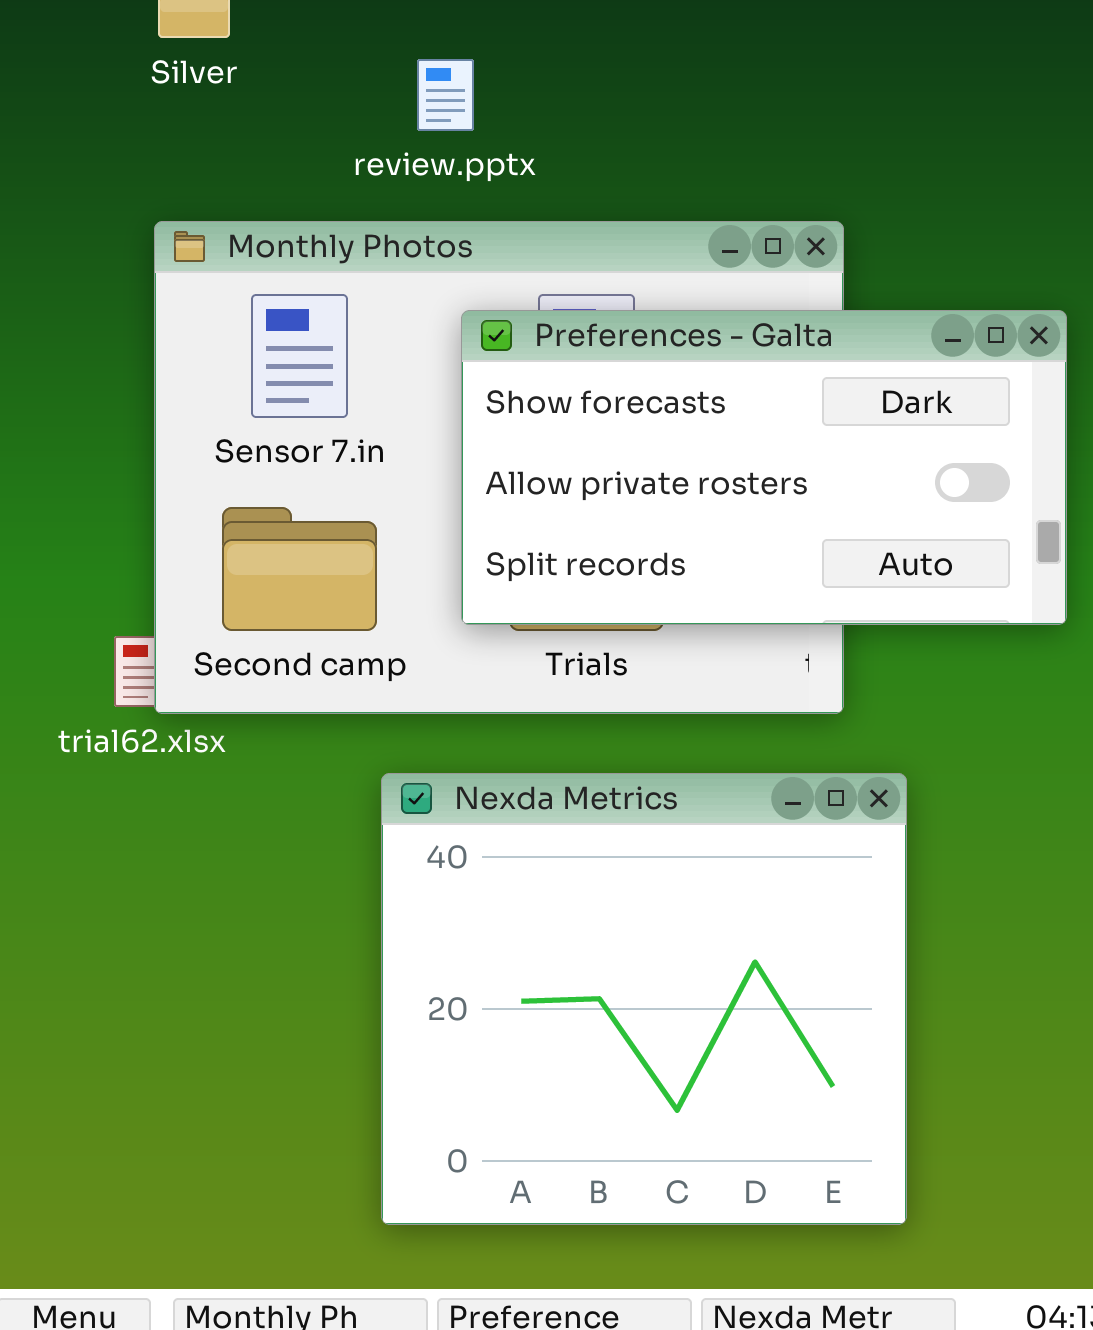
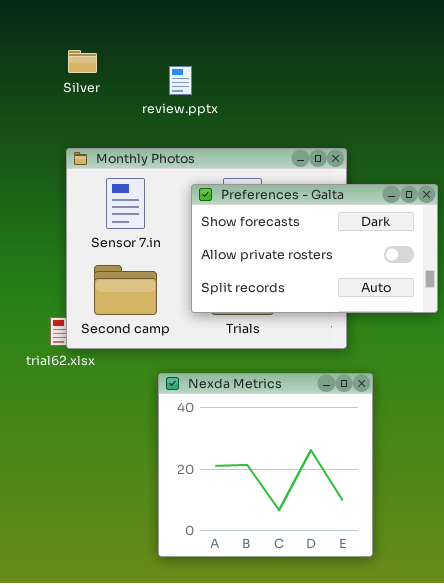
review.pptx: [417,59,474,131] -> [169,66,192,95], moved

